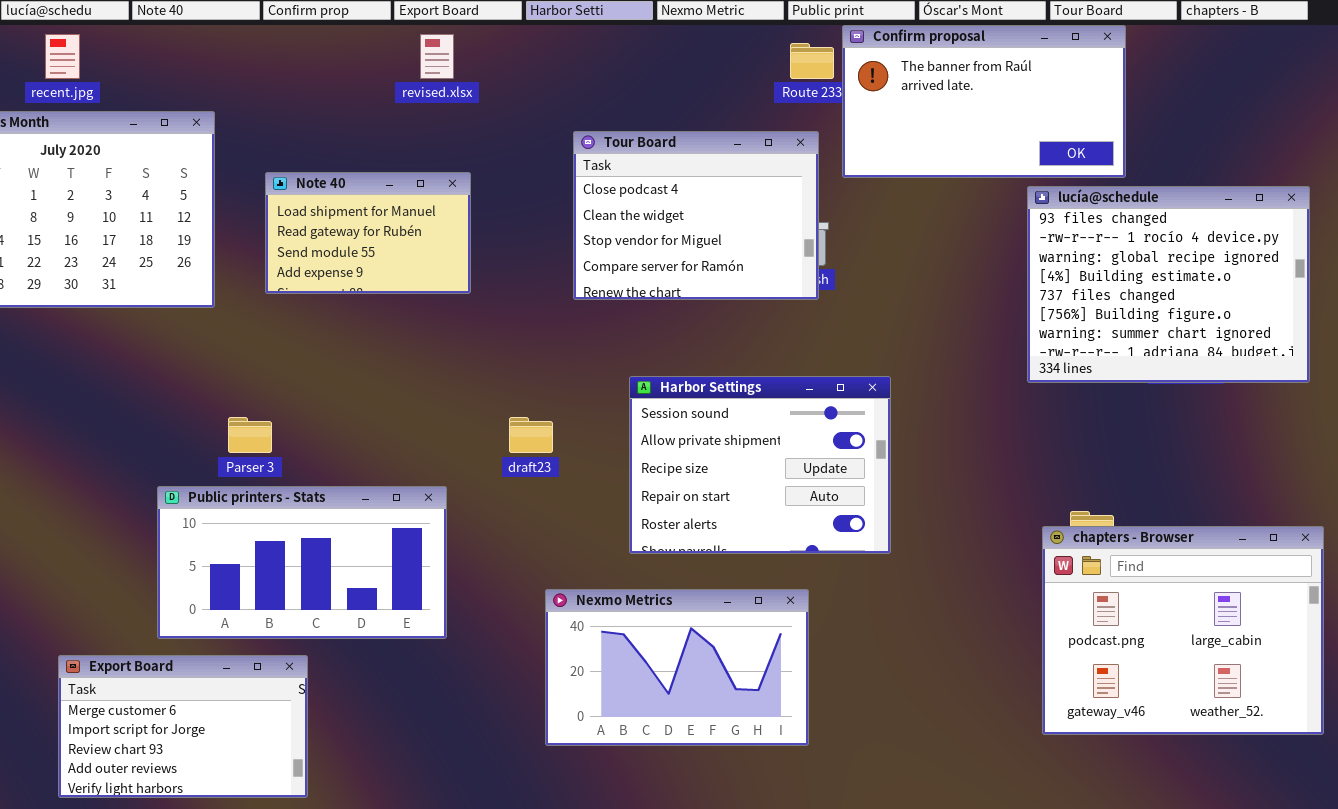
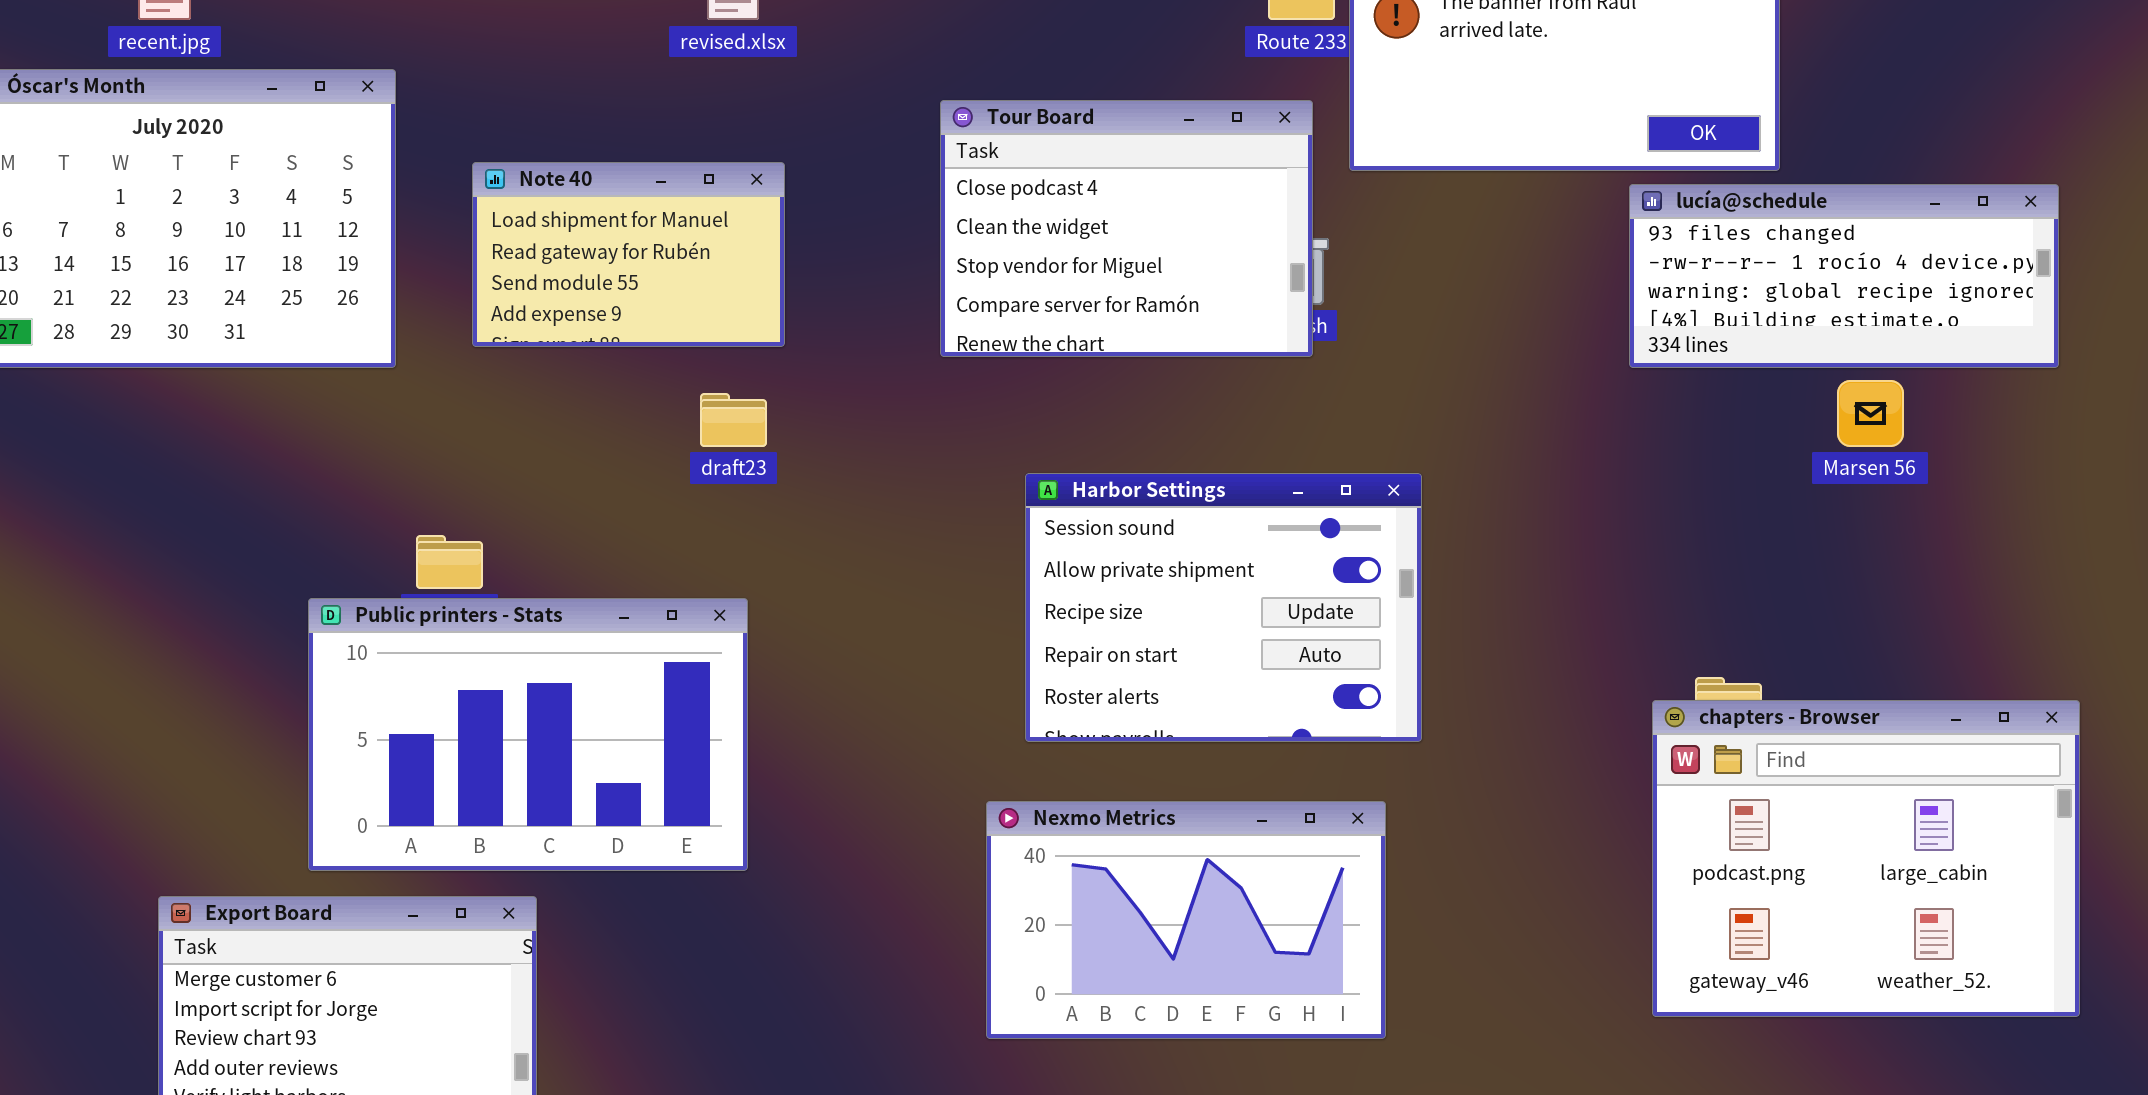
lucía@schedule: [1027,186,1310,383] -> [1629,184,2059,368], resized
draft23: [509,417,553,453] -> [700,393,767,447], moved
Public printers - Stats: [157,486,447,639] -> [308,598,748,871], resized
Nexmo Metrics: [545,589,809,746] -> [986,801,1386,1039], moved

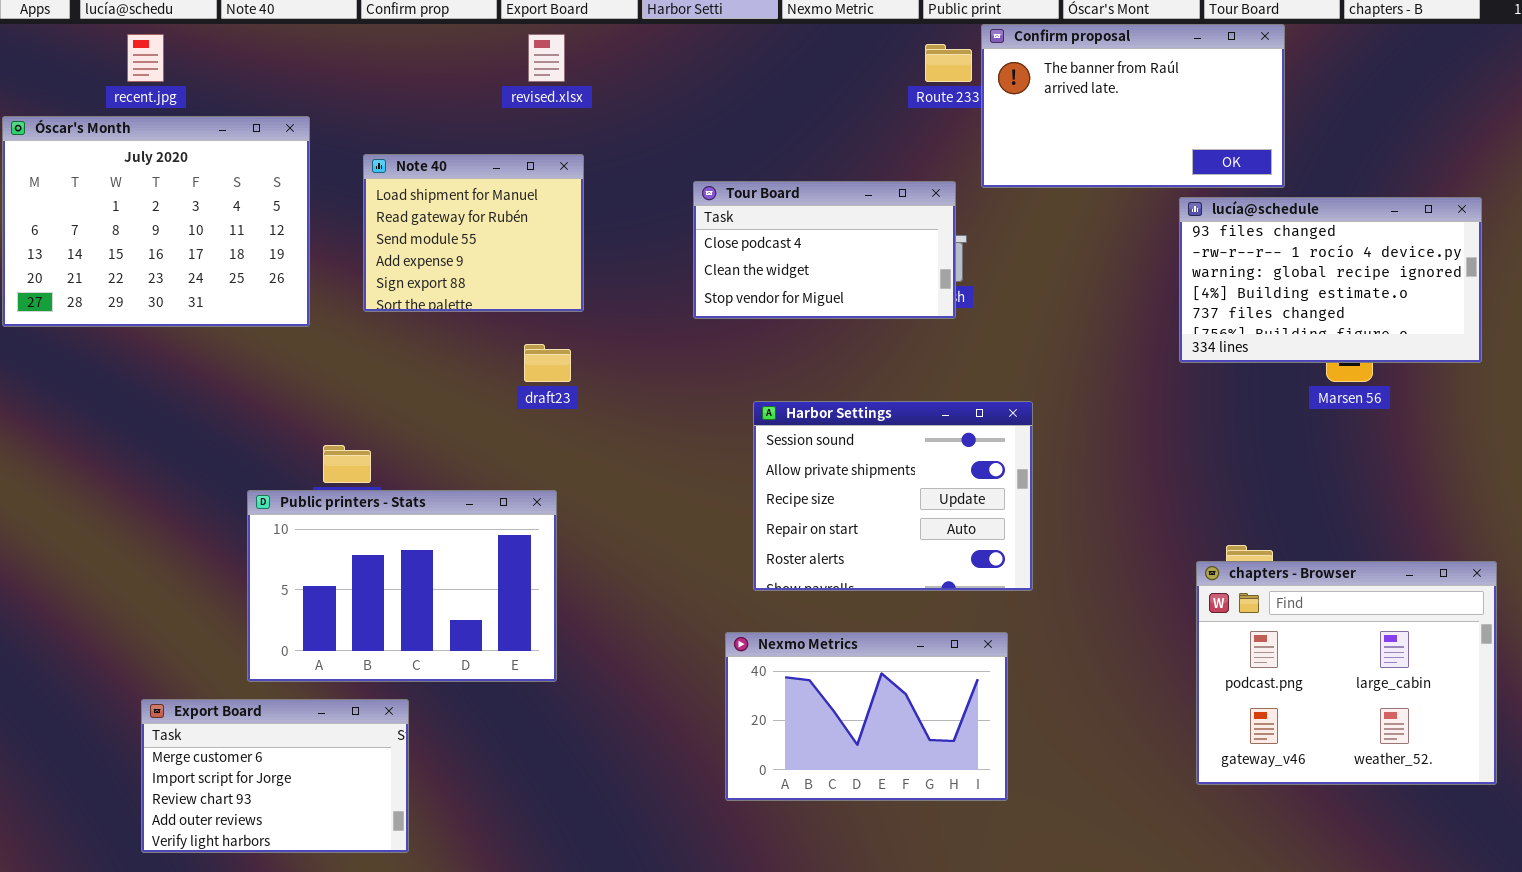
Tour Board: [940,100,1313,357] -> [693,181,956,319], resized
Note 40: [472,162,785,347] -> [363,154,584,312], resized
lucía@schedule: [1629,184,2059,368] -> [1179,197,1482,363], resized

